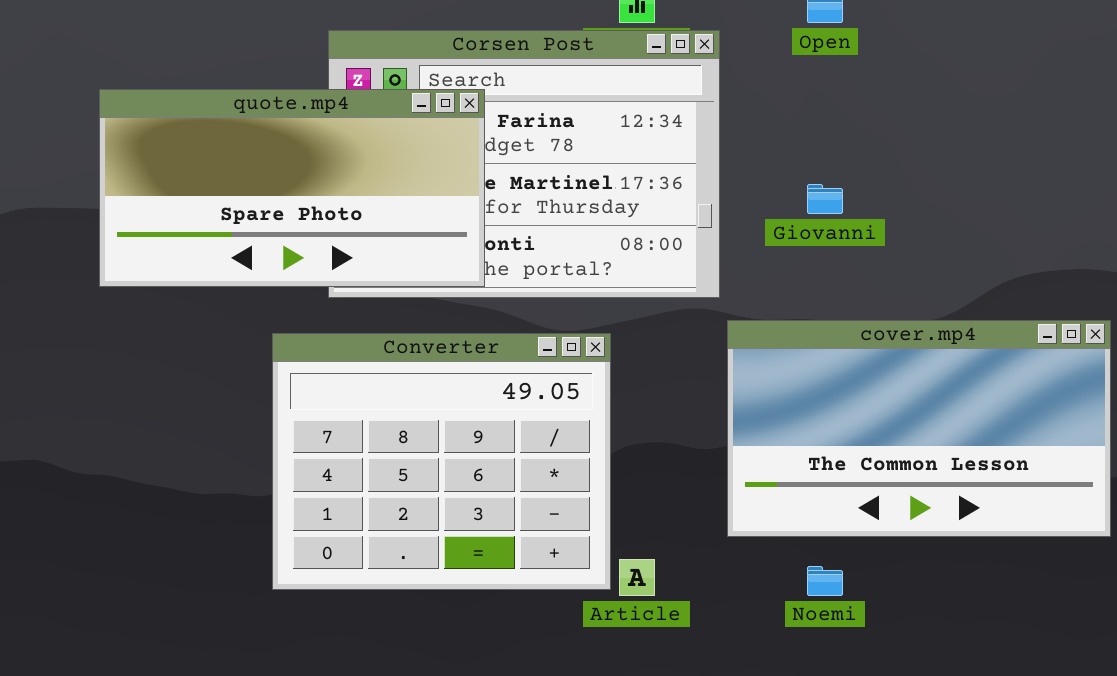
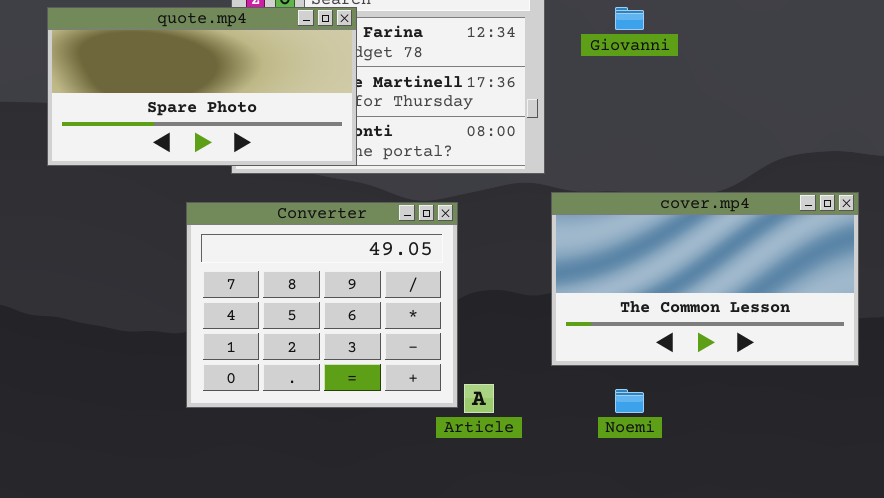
Giovanni: [807,184,843,214] -> [615,7,644,30], moved

